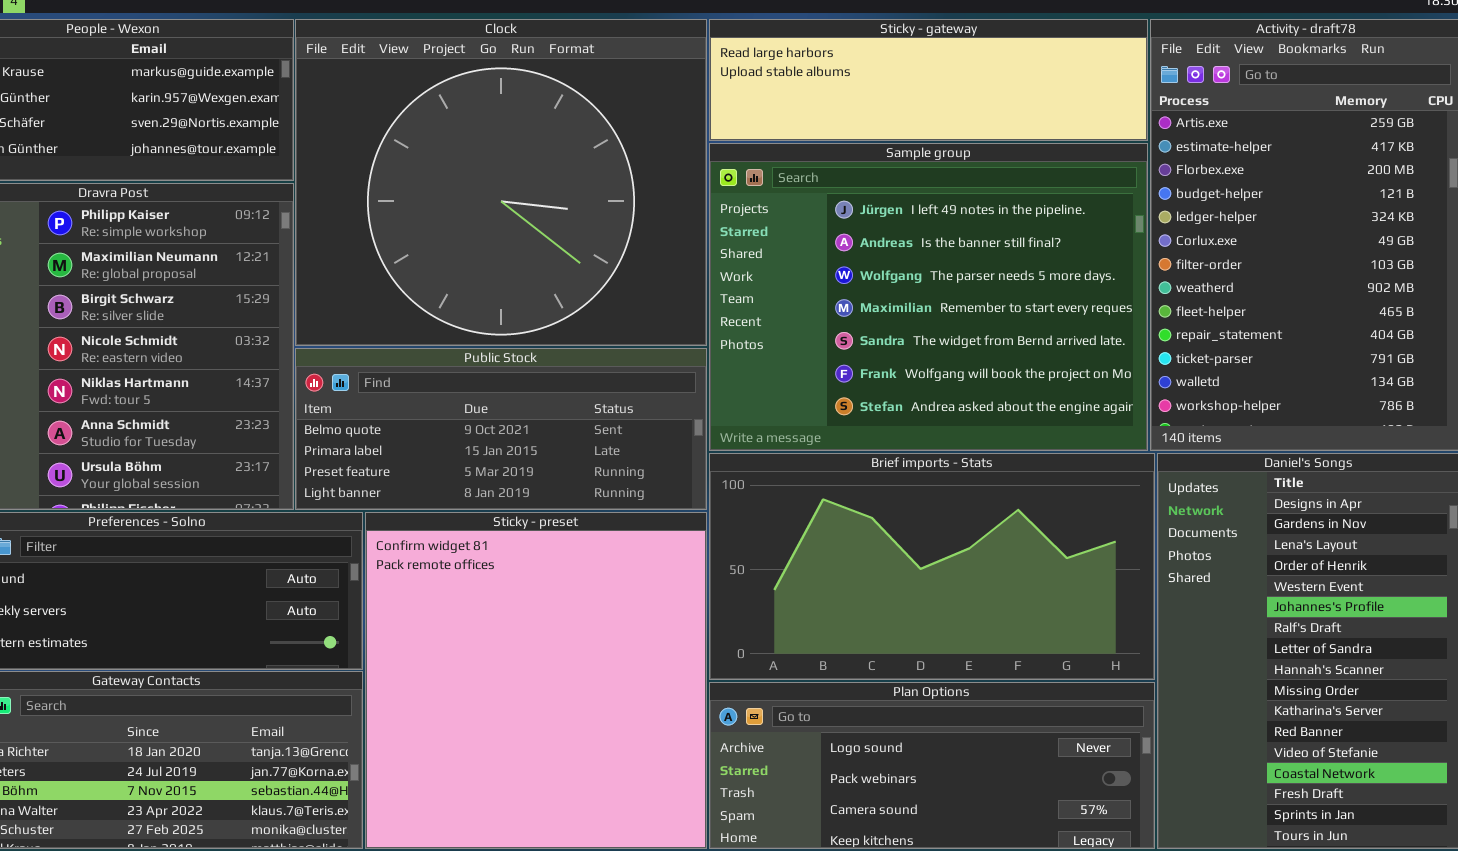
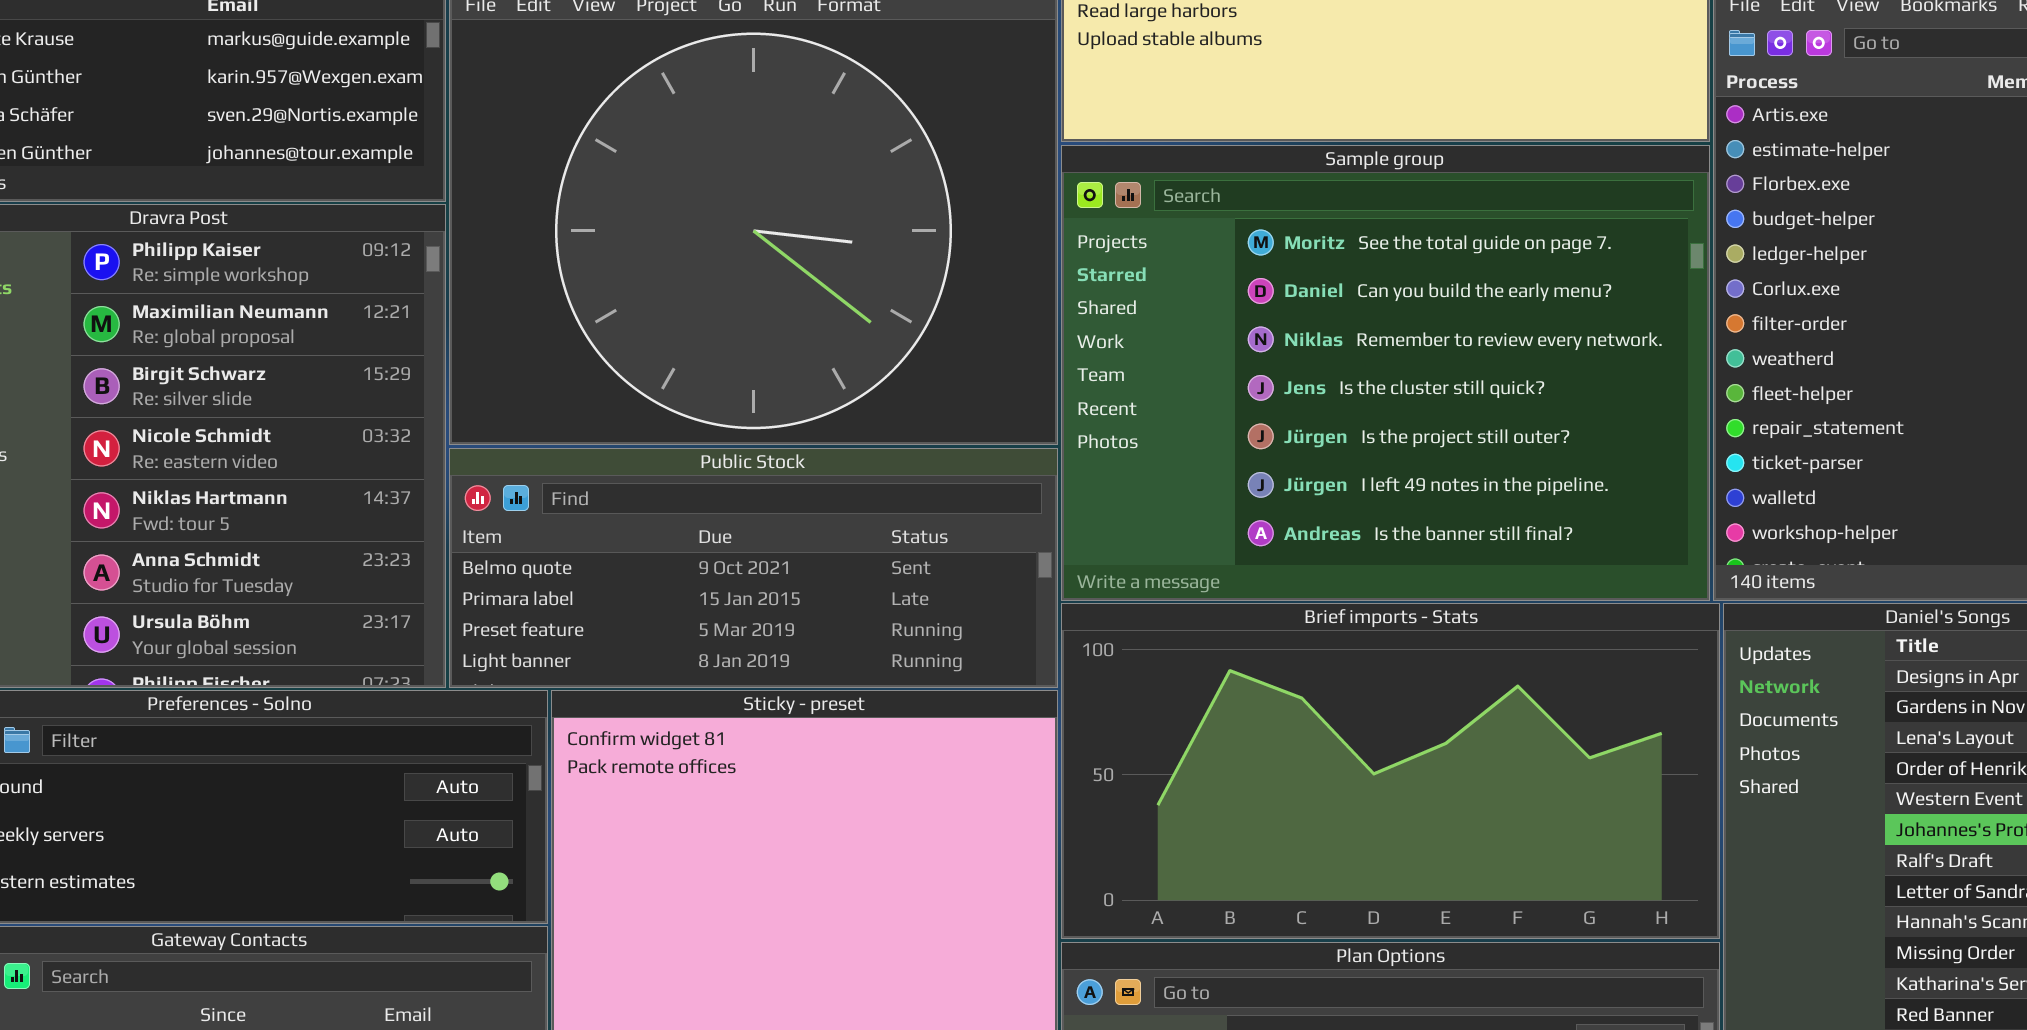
Sample group: [709,143,1148,451] -> [1061,145,1710,601], scrolled up 5 rows

